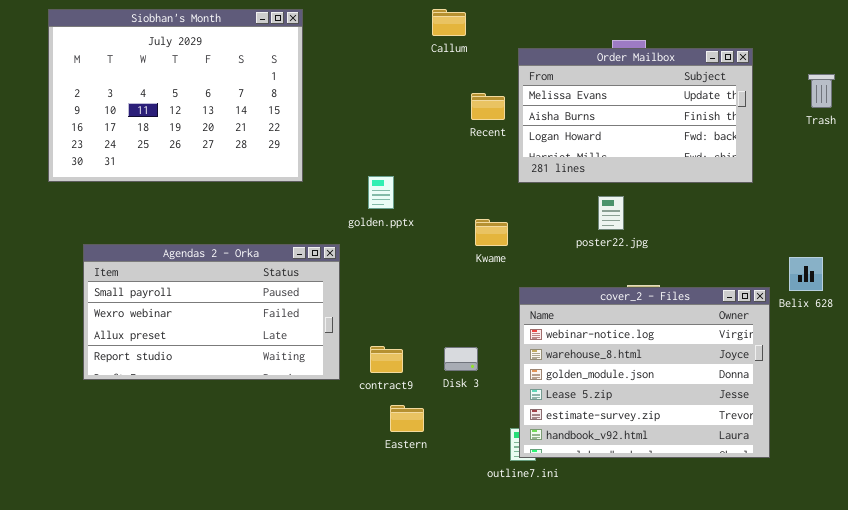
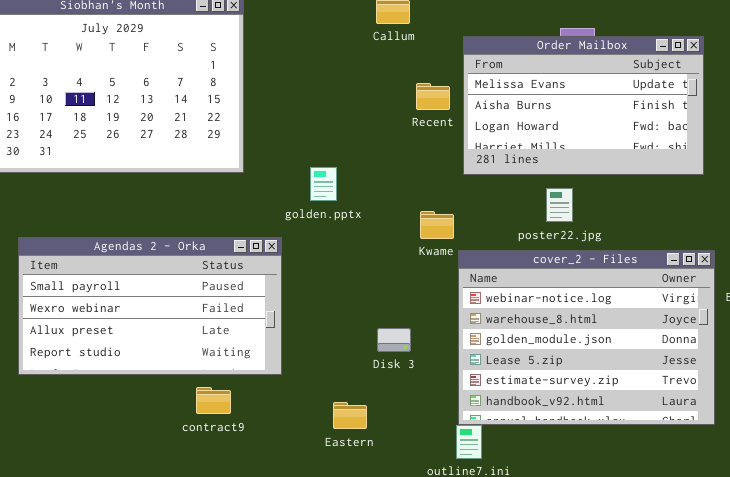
cover_2 - Files: [519,287,770,458] -> [458,250,715,425], moved
contract9: [370,346,403,373] -> [196,387,231,414], moved
Disk 3: [444,347,478,371] -> [377,328,411,352], moved

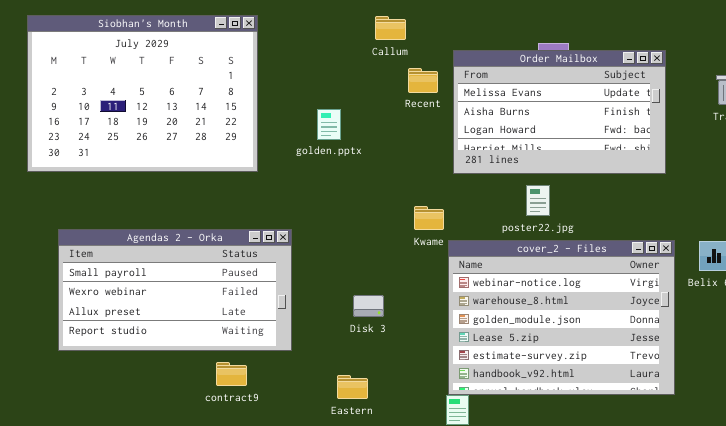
Recent: [416,83,450,110] -> [408,68,438,93], moved
golden.pptx: [310,167,337,201] -> [317,109,341,140], moved
Disk 3: [377,328,411,352] -> [353,295,384,317], moved

